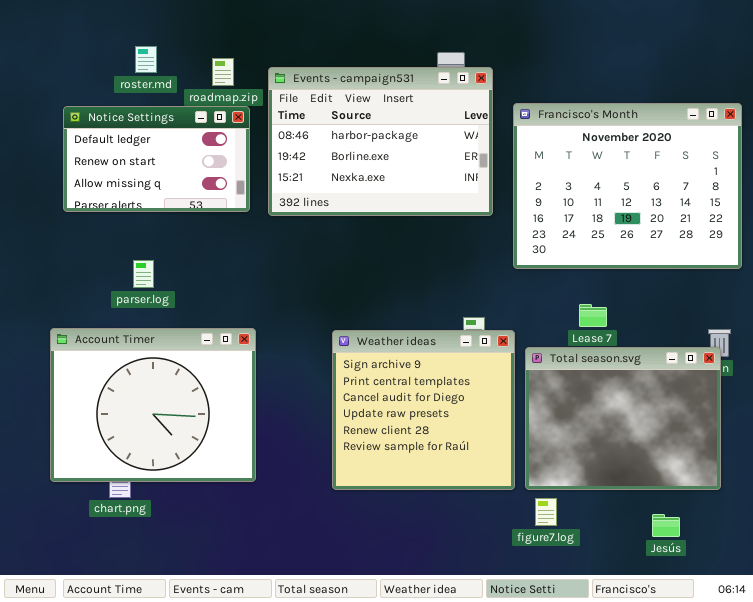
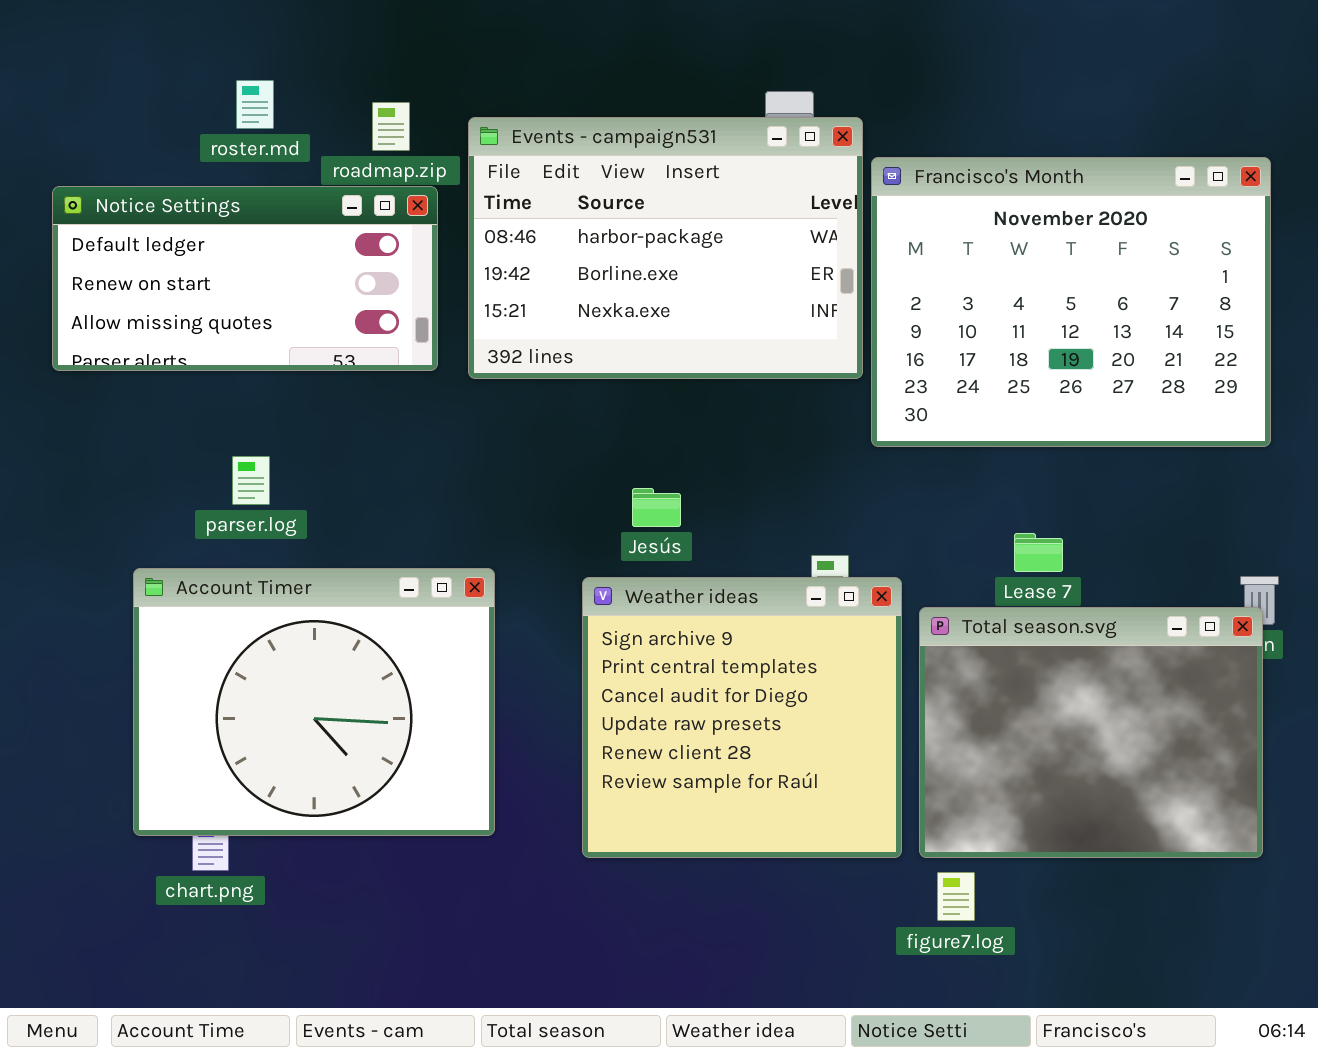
Francisco's Month: [513,103,742,269] -> [871,157,1271,447], moved
Notice Settings: [63,106,250,212] -> [52,186,438,371], resized
Account Timer: [50,328,256,482] -> [133,568,495,836], moved
Jesús: [652,514,680,537] -> [632,488,681,527], moved

